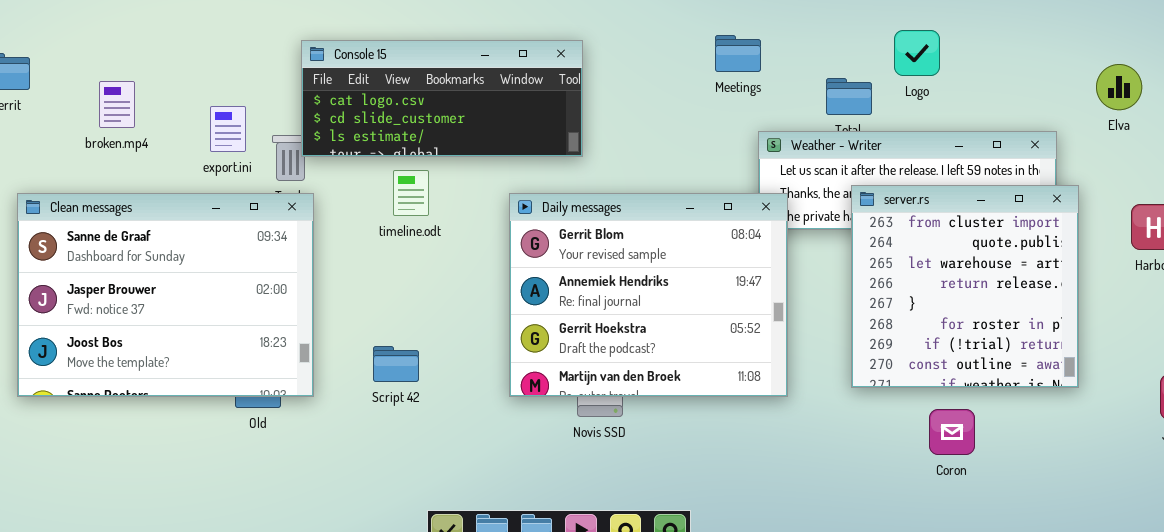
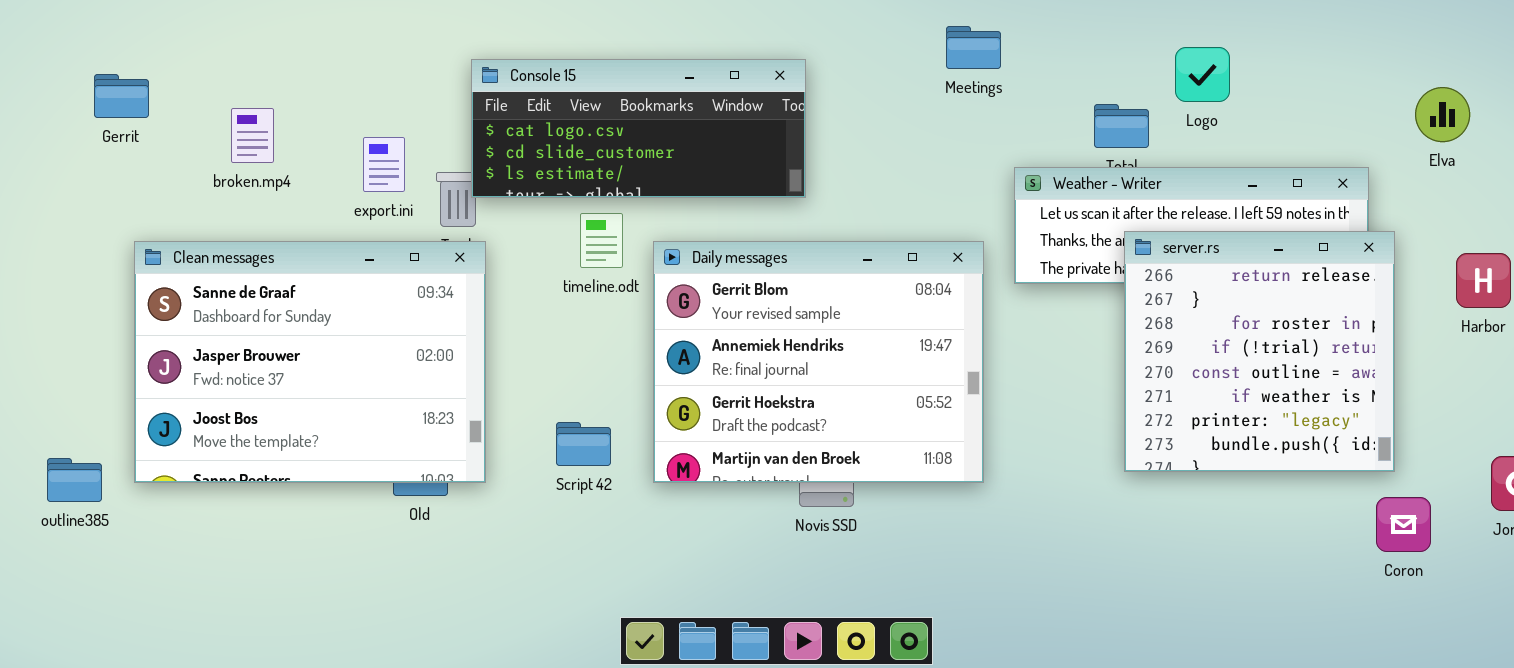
Meetings: [715,35,761,72] -> [946,26,1001,69], moved
server.rs: [851,185,1079,388] -> [1124,231,1395,472], scrolled down 3 rows
Daily messages: [509,193,788,397] -> [653,241,984,483], moved
Coron: [929,409,975,455] -> [1376,497,1431,552], moved

